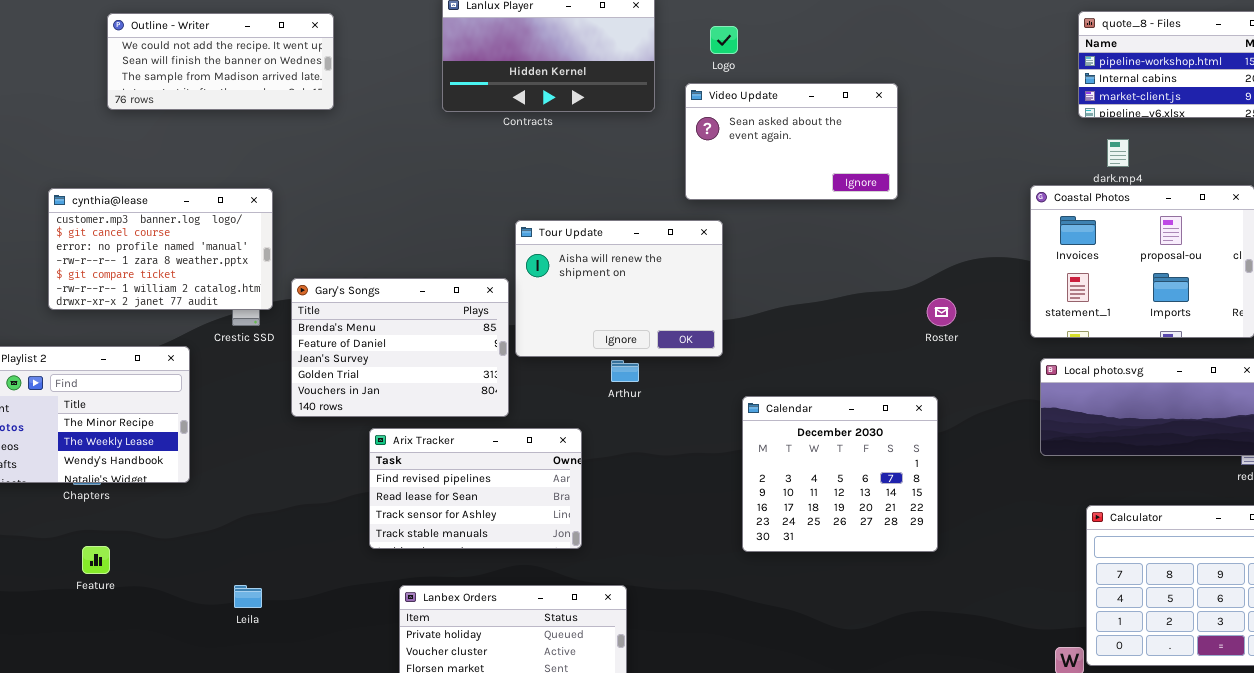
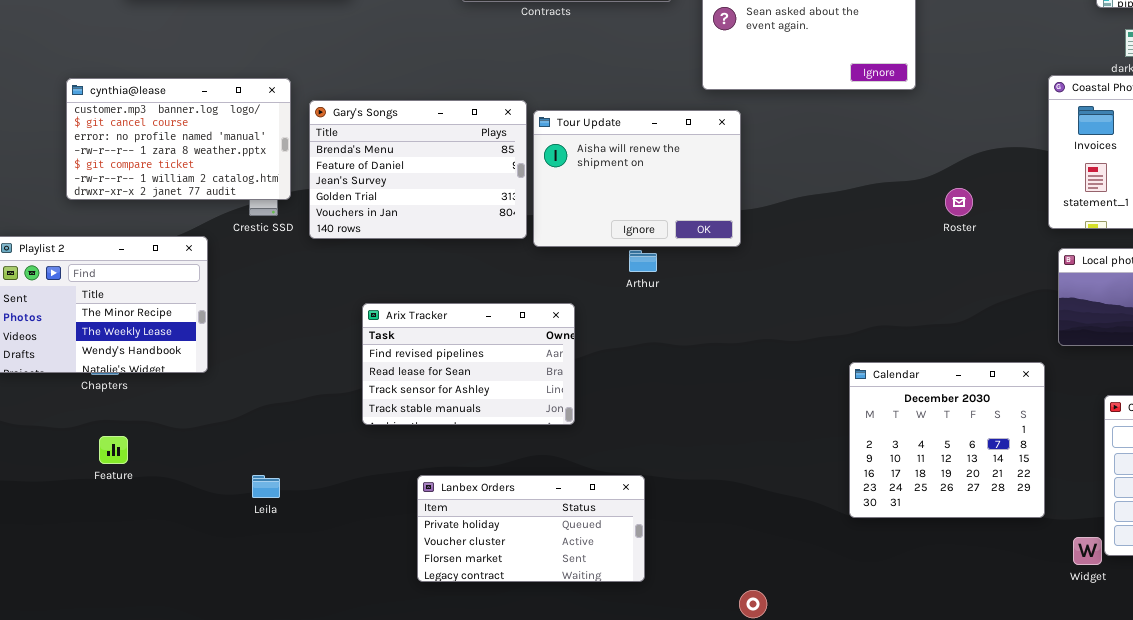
Gary's Songs: [291,278,509,417] -> [309,100,527,239], moved
Calendar: [742,396,938,552] -> [849,362,1045,518], moved
Arix Tracker: [369,428,582,549] -> [362,303,575,425], moved

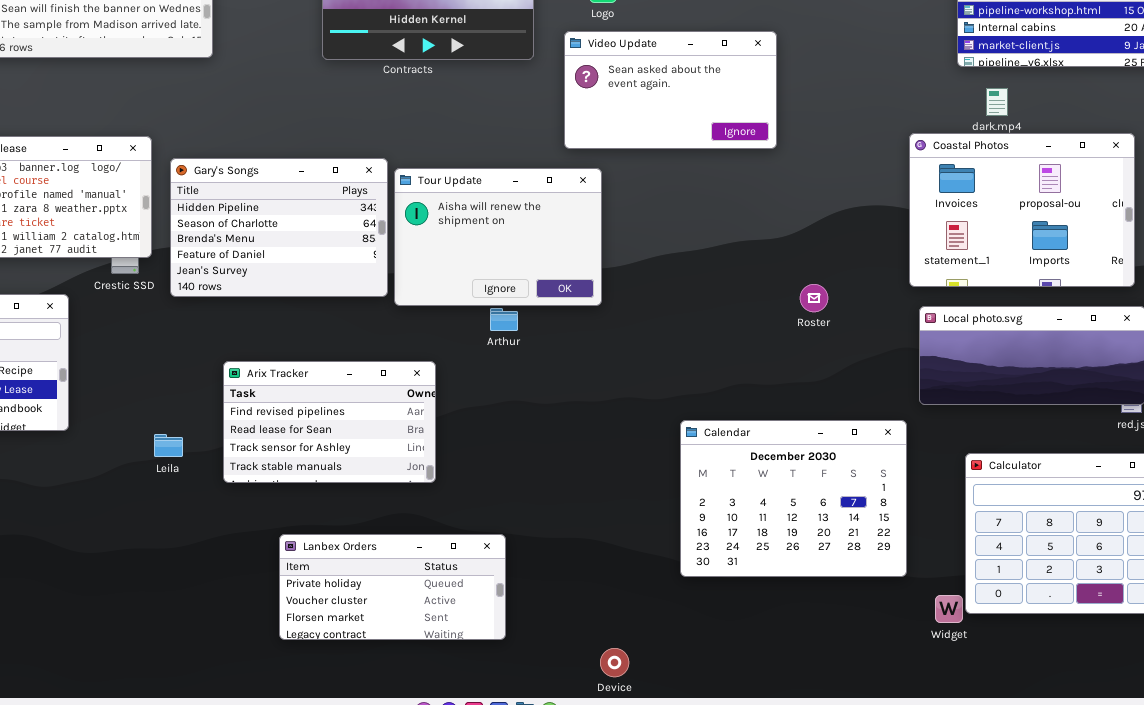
Gary's Songs: [309,100,527,239] -> [170,158,388,297], scrolled up 2 rows
Roster: [945,188,973,216] -> [800,284,828,312], moved
Calendar: [849,362,1045,518] -> [680,420,907,577], resized
Leila: [252,475,280,498] -> [154,434,183,457], moved

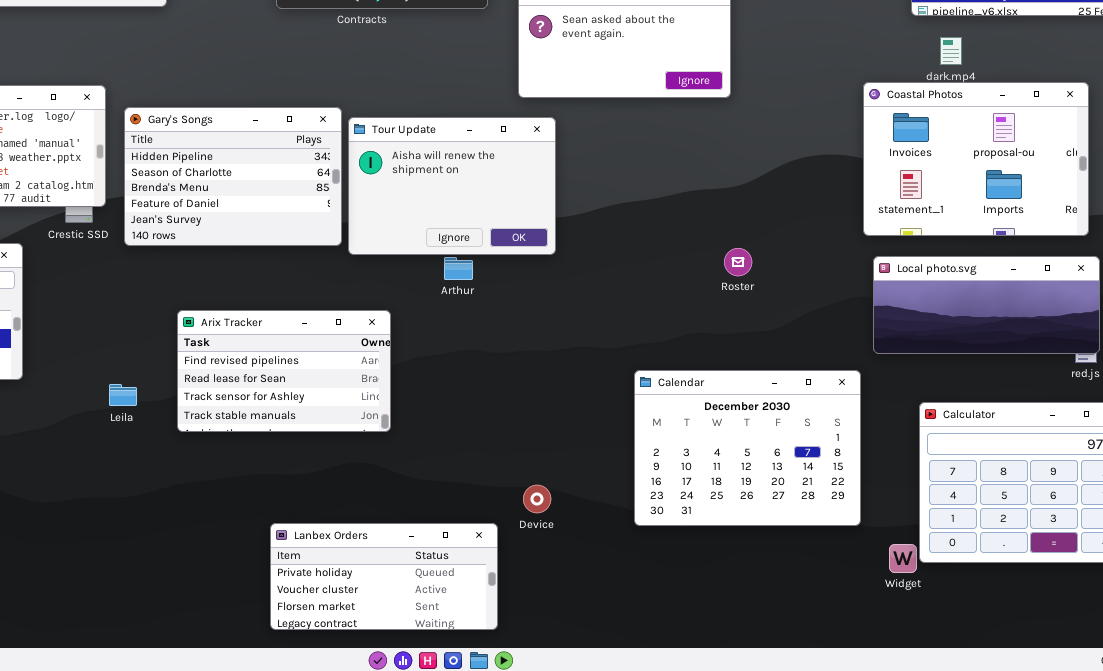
Roster: [800,284,828,312] -> [724,248,752,276], moved
Lanbex Orders: [279,534,506,640] -> [270,523,498,630], moved
Device: [600,648,629,677] -> [523,485,551,513], moved

